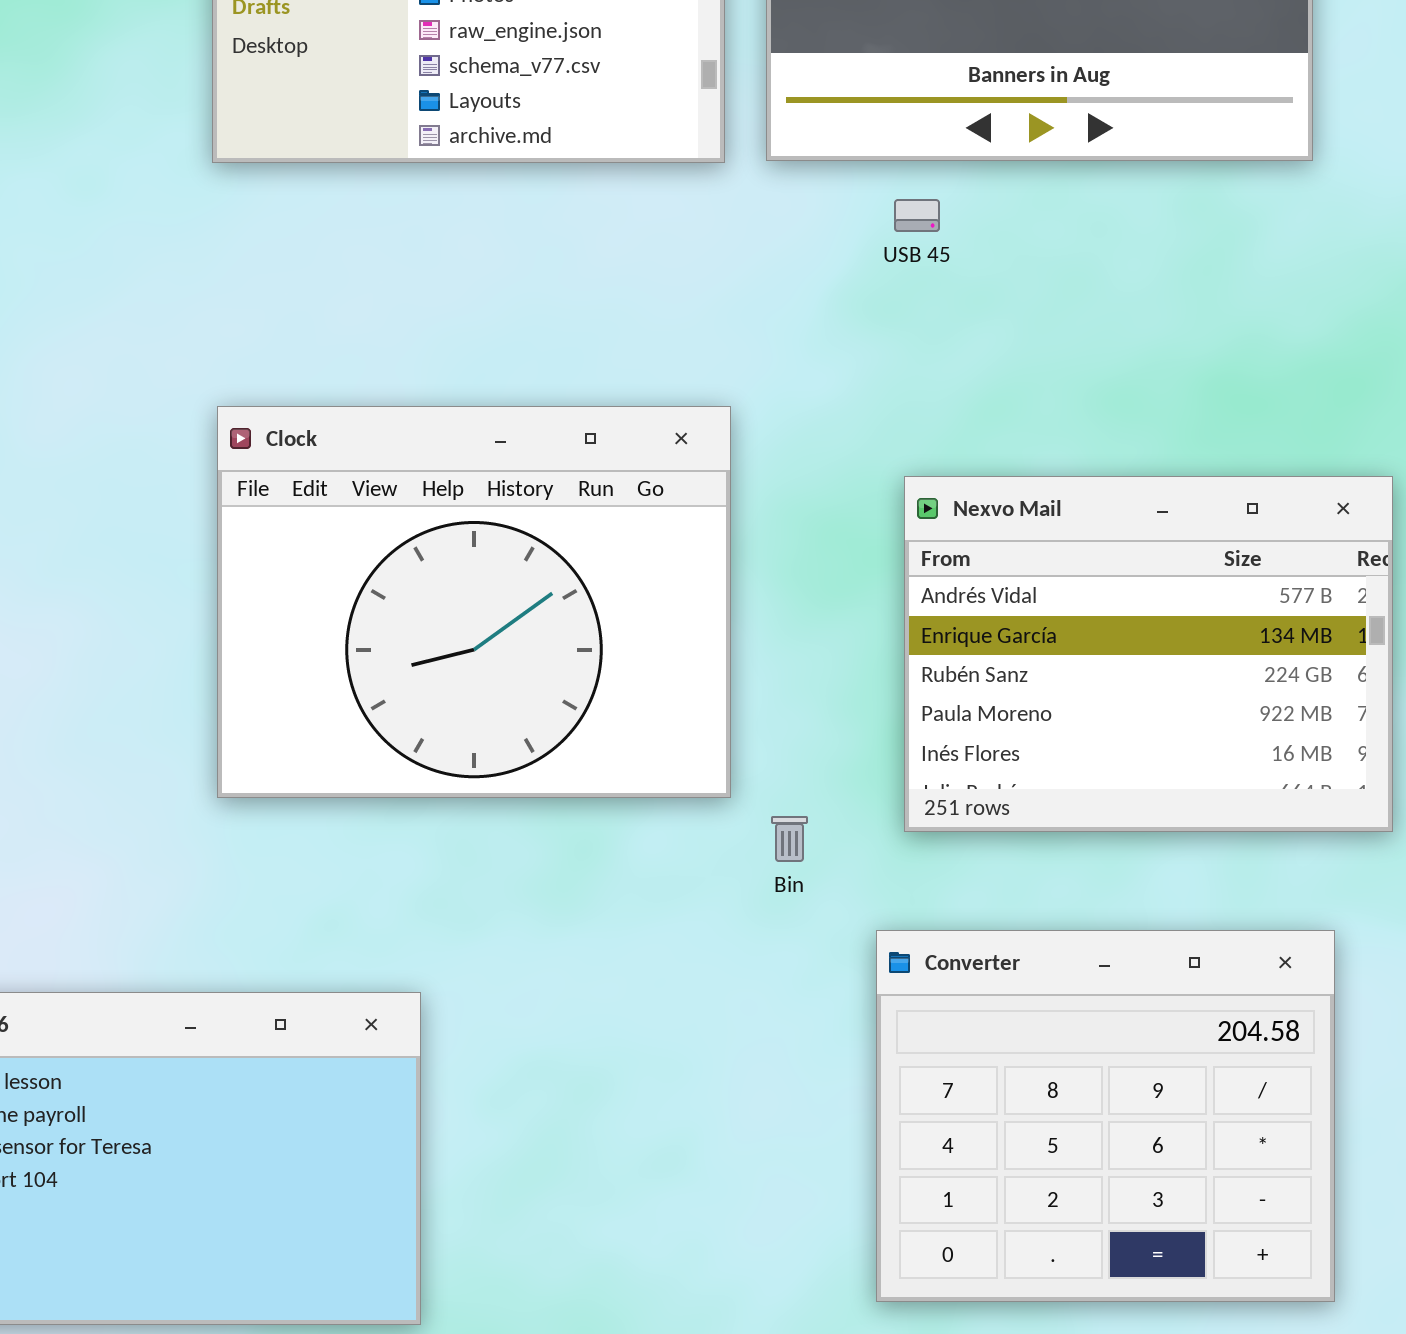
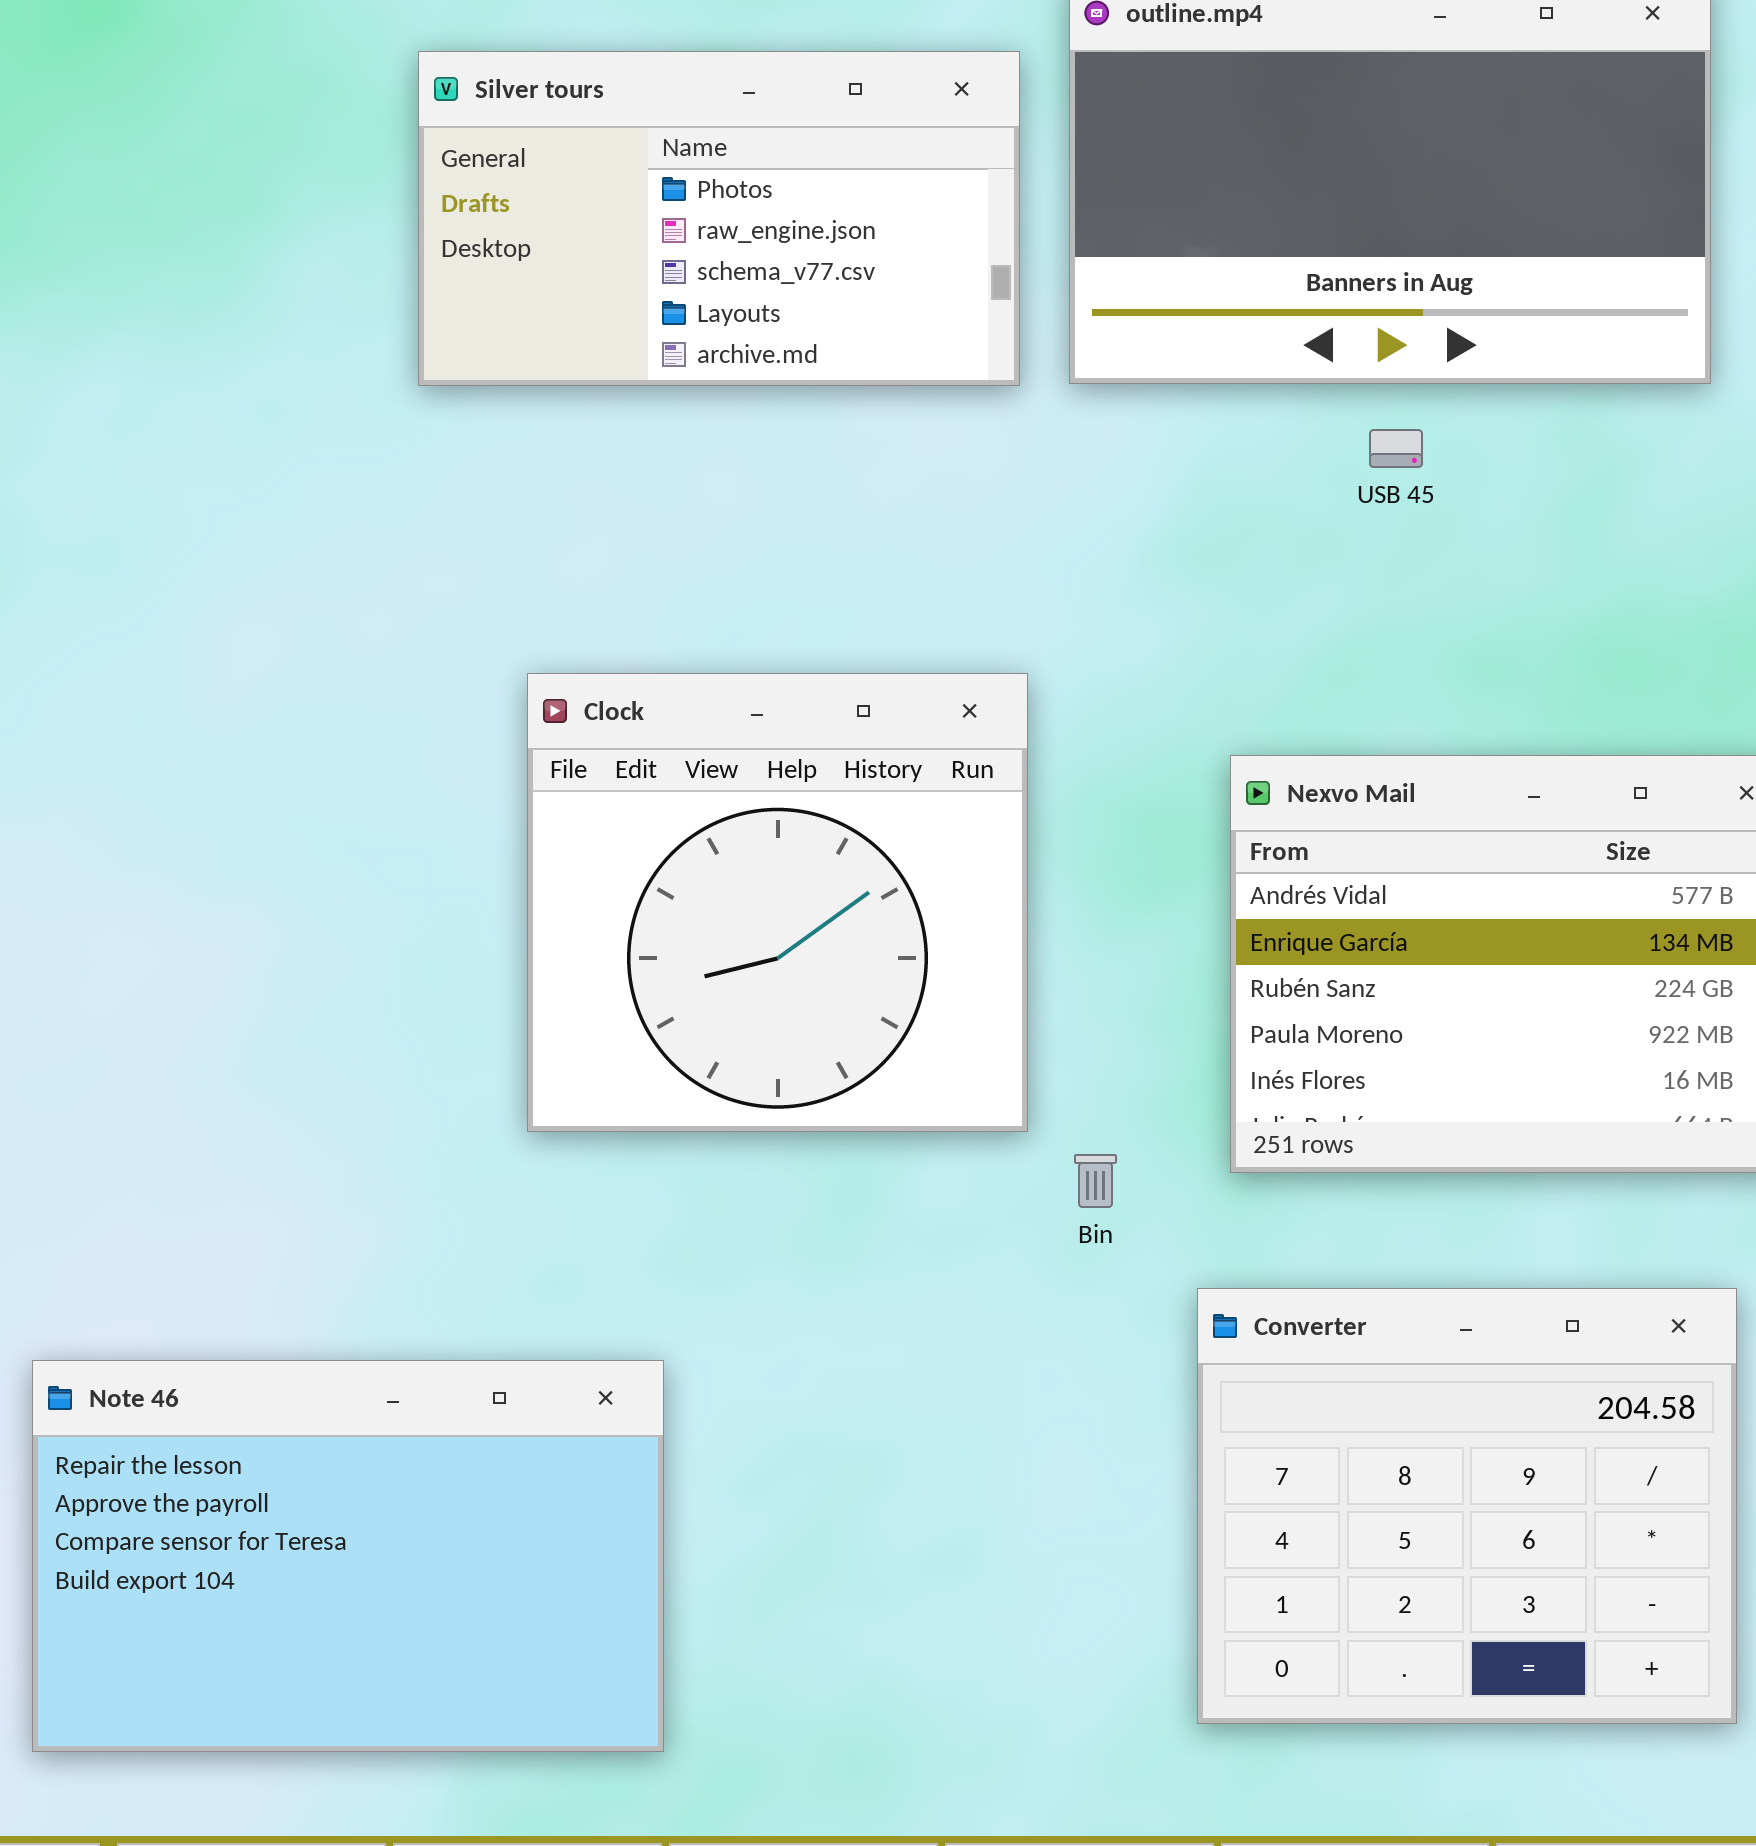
USB 45: [894,199,940,232] -> [1369,429,1423,468], moved
Clock: [217,406,731,798] -> [527,673,1028,1132], resized

